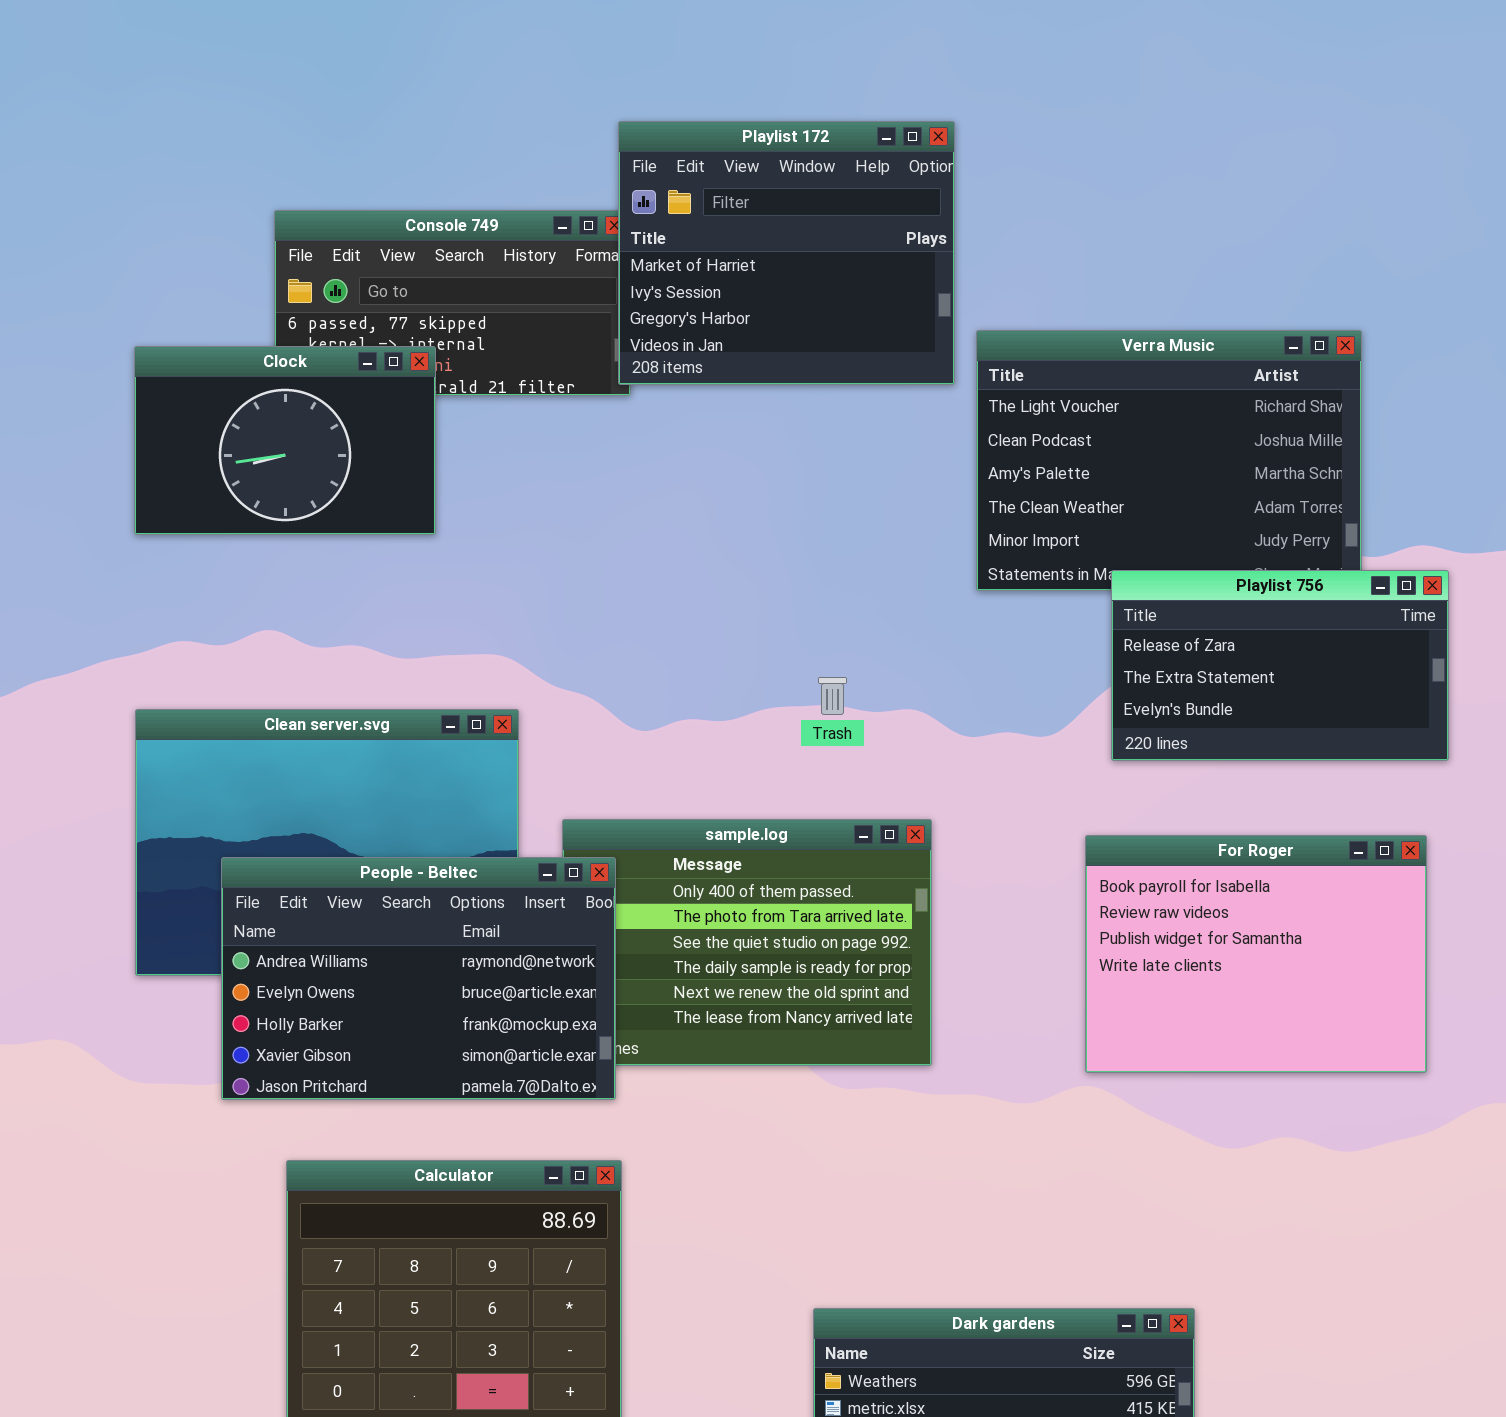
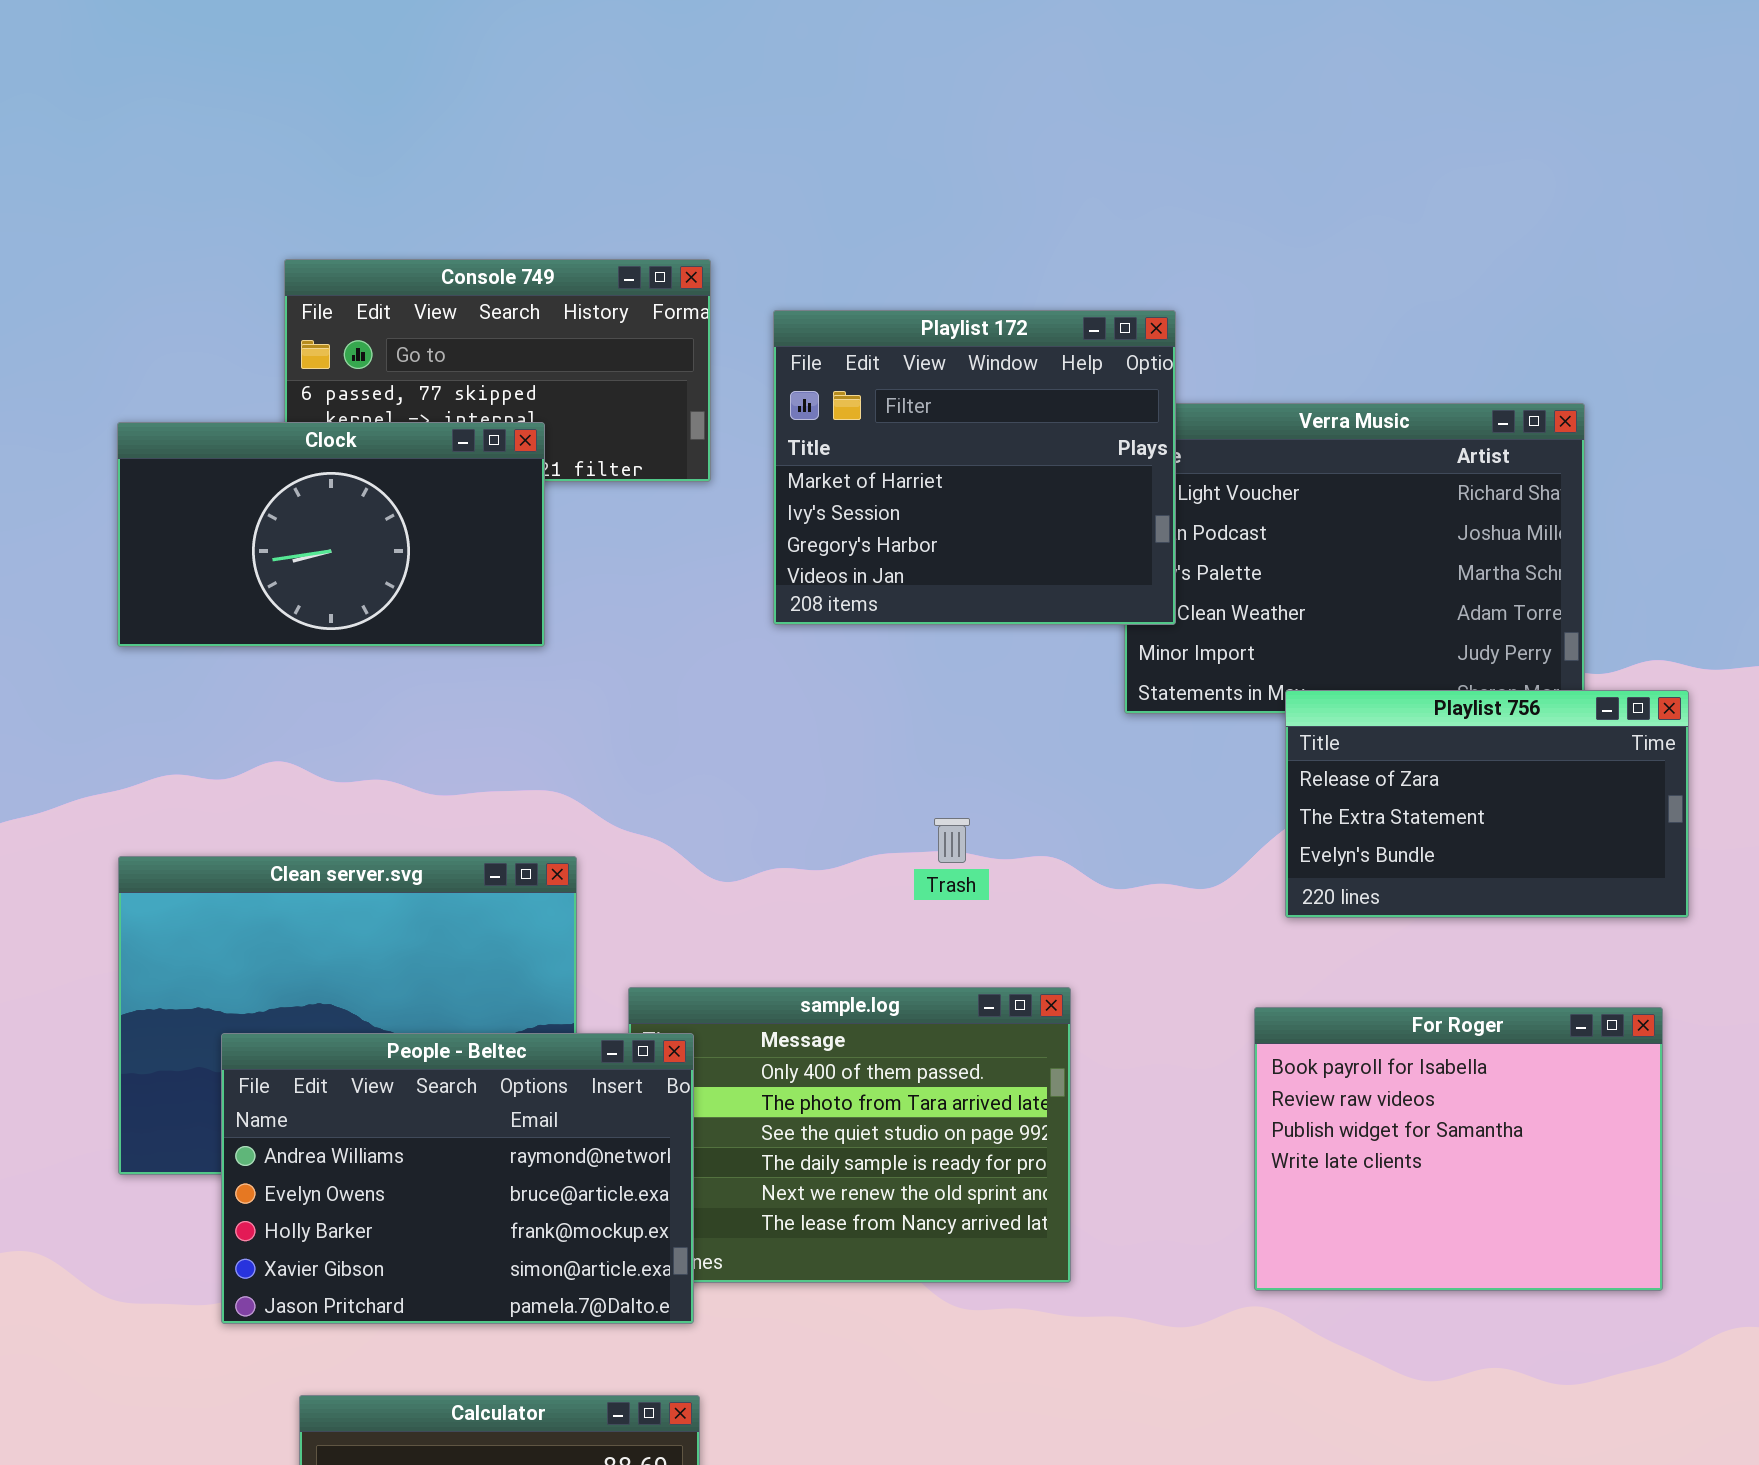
Playlist 172: [618,121,955,385] -> [773,310,1176,625], moved
Clock: [134,346,436,535] -> [117,422,545,647], resized

